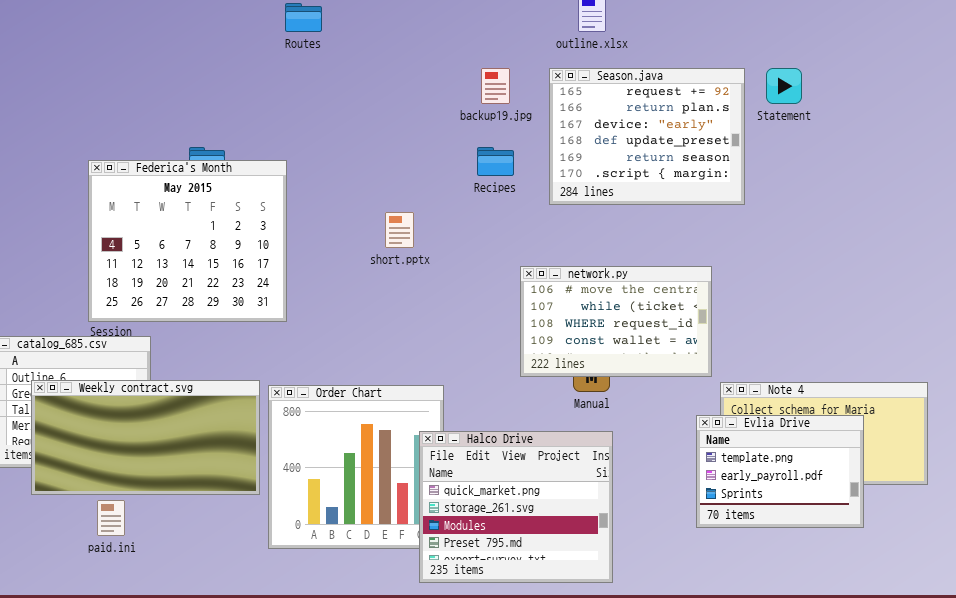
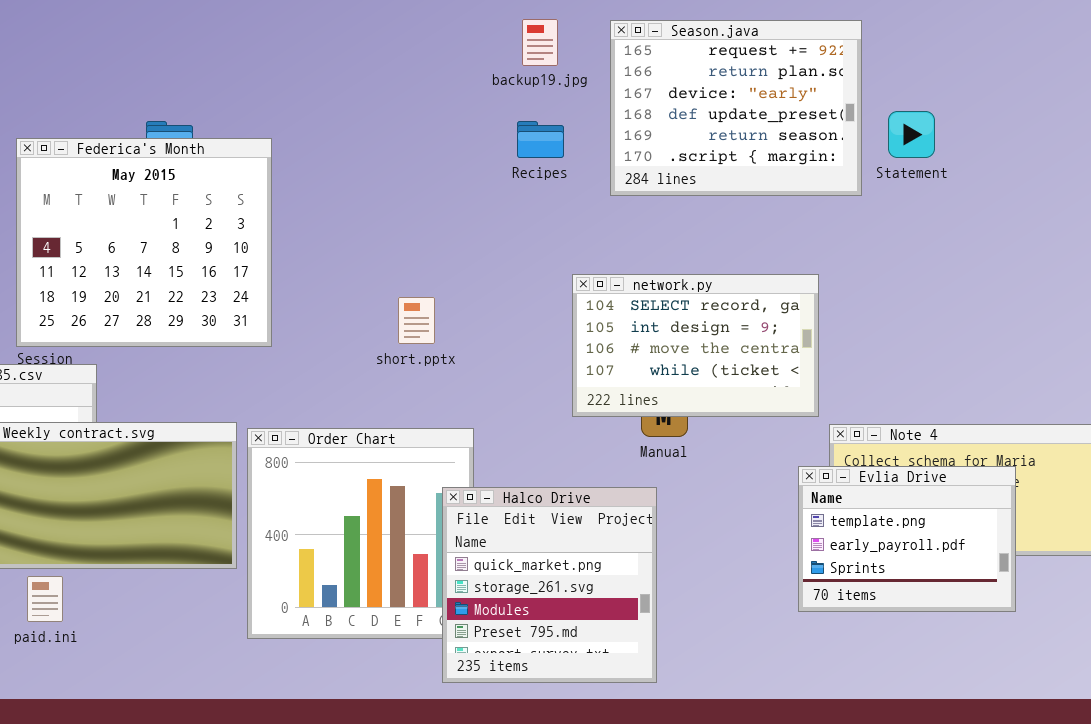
Statement: [766,68,802,104] -> [888,111,935,158], moved
short.pptx: [385,212,414,248] -> [398,297,435,344], moved
network.py: [520,266,712,377] -> [572,274,819,417], scrolled up 2 rows
Halco Drive: [419,431,613,583] -> [442,487,657,683], resized

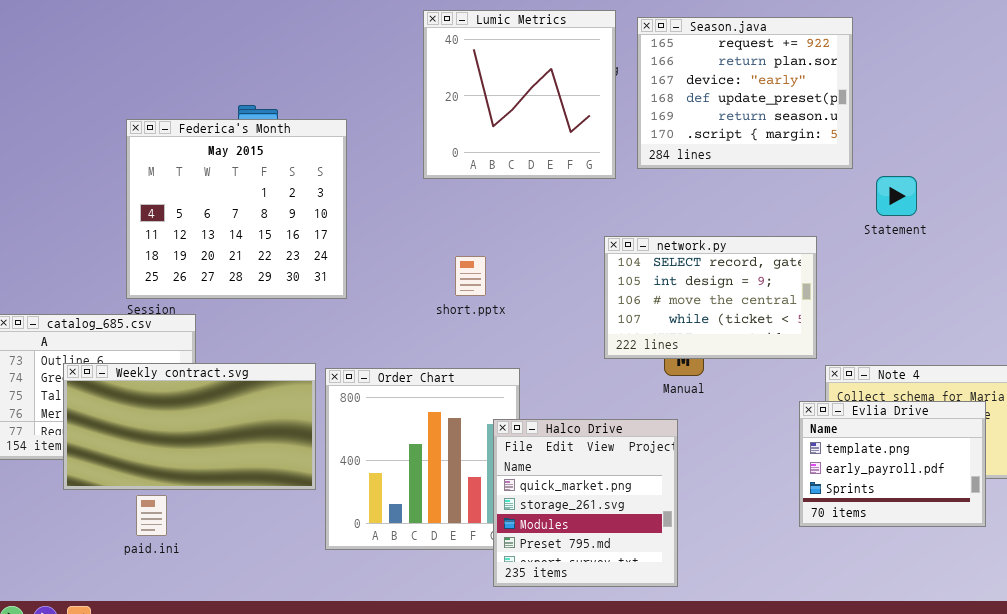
Lumic Metrics: none -> [423,10,616,179], opened
Statement: [888,111,935,158] -> [876,176,917,216], moved

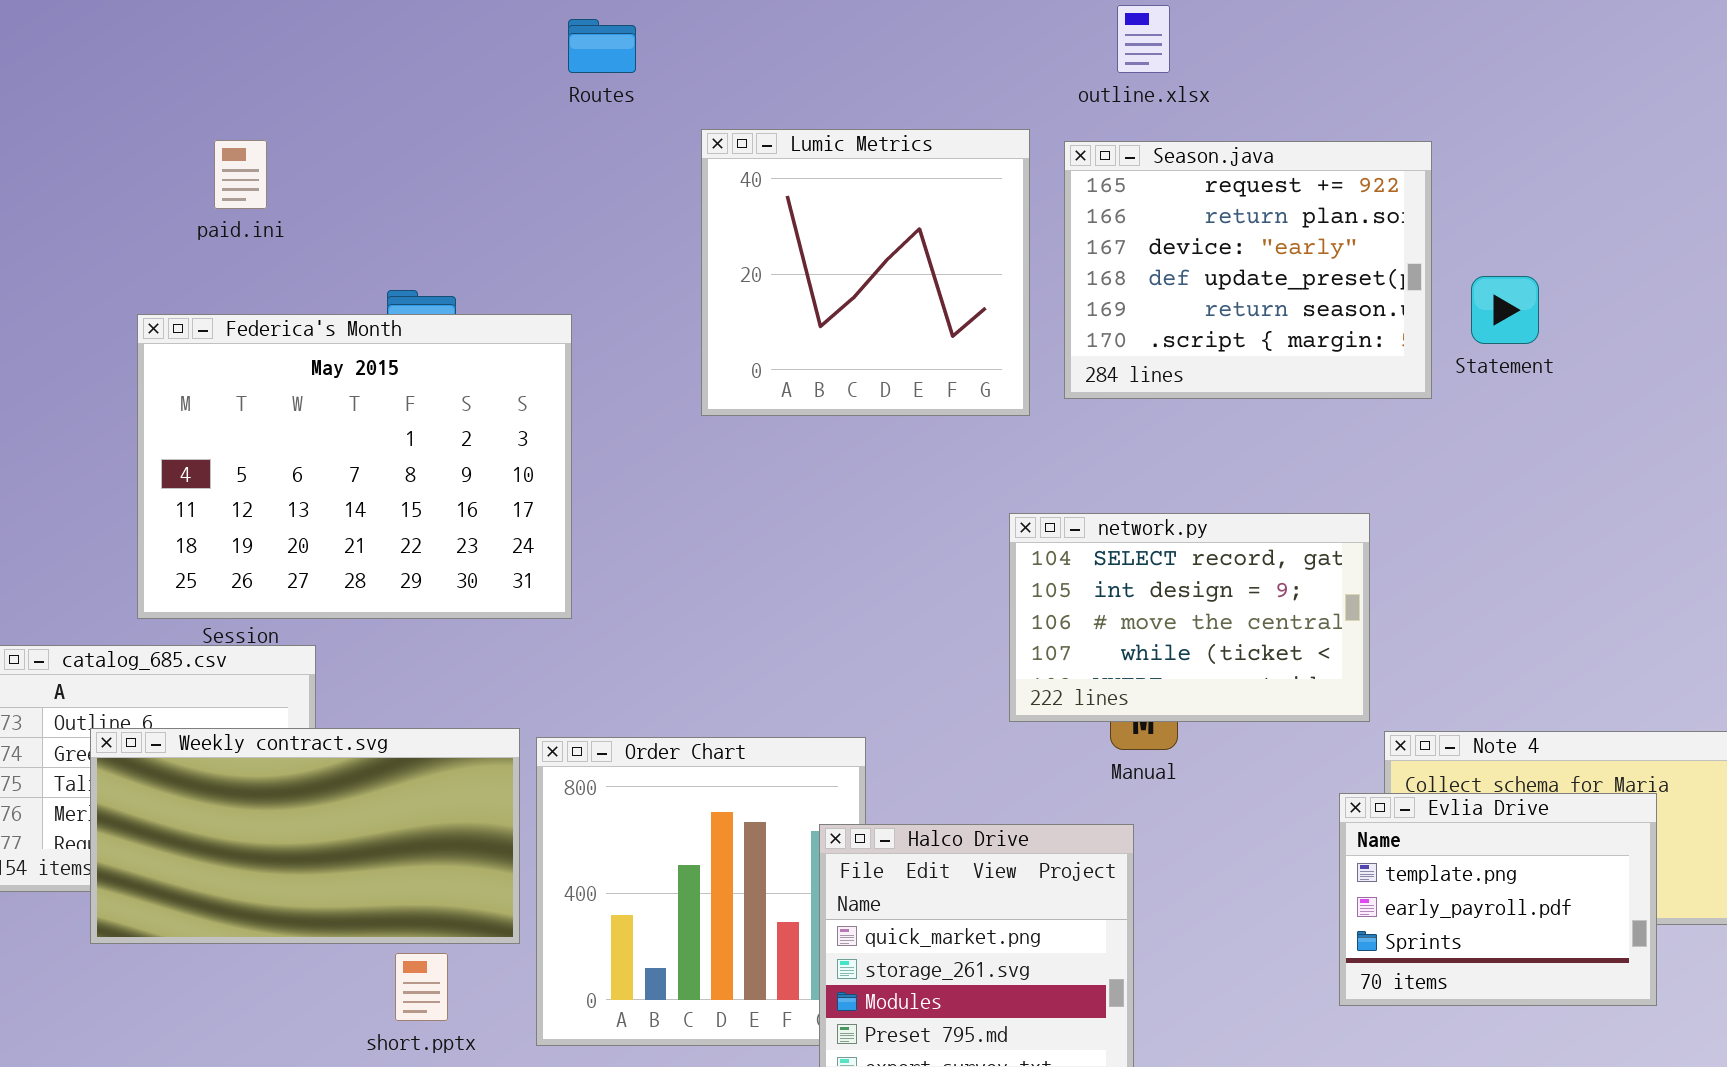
Federica's Month: [126,119,347,299] -> [137,314,572,619], resized
Statement: [876,176,917,216] -> [1471,276,1539,344], moved
short.pptx: [455,256,486,296] -> [395,953,448,1021], moved
paid.ini: [136,495,167,536] -> [214,140,267,209], moved

